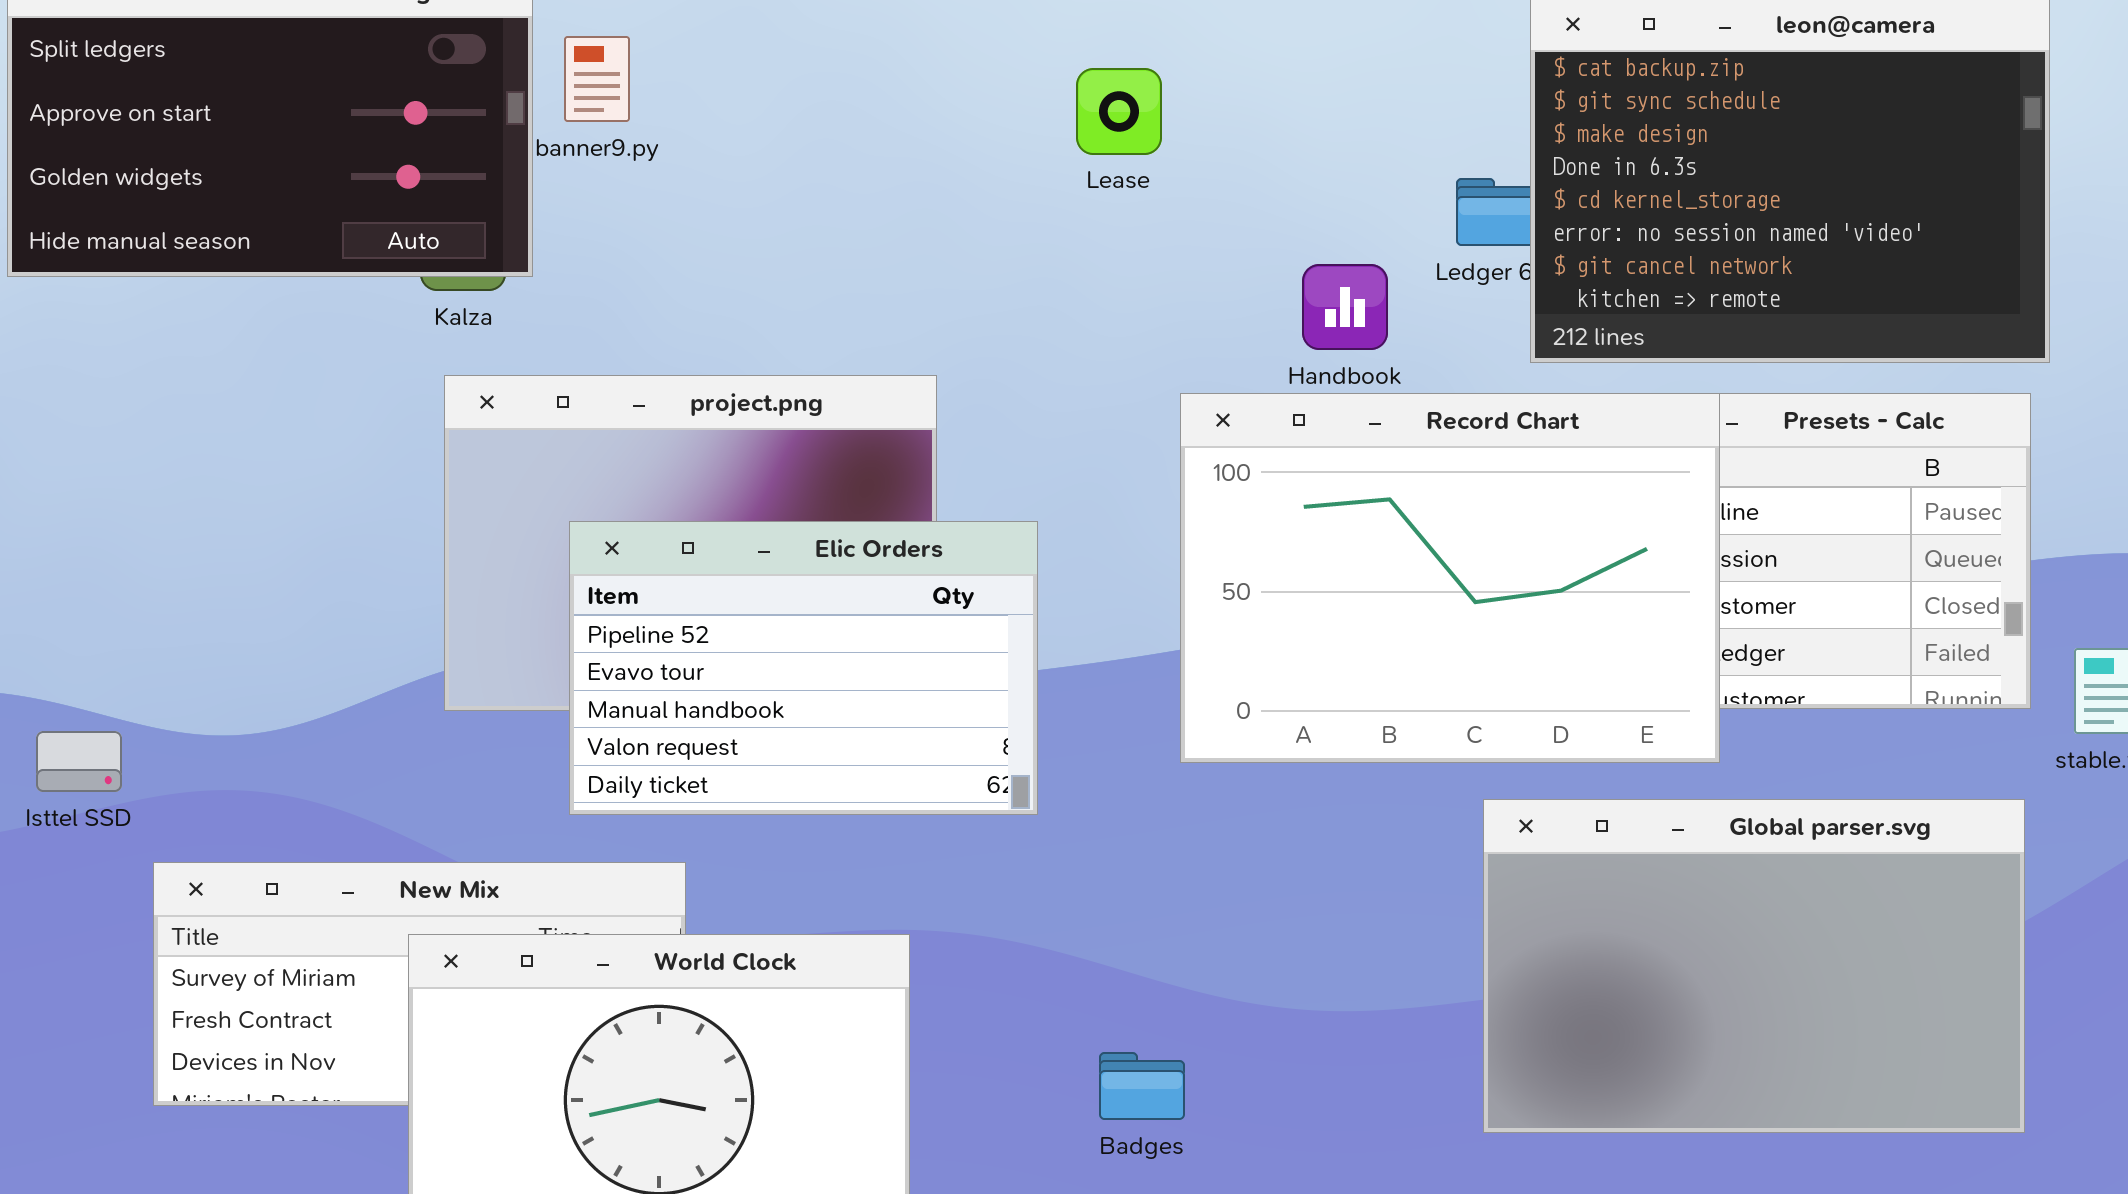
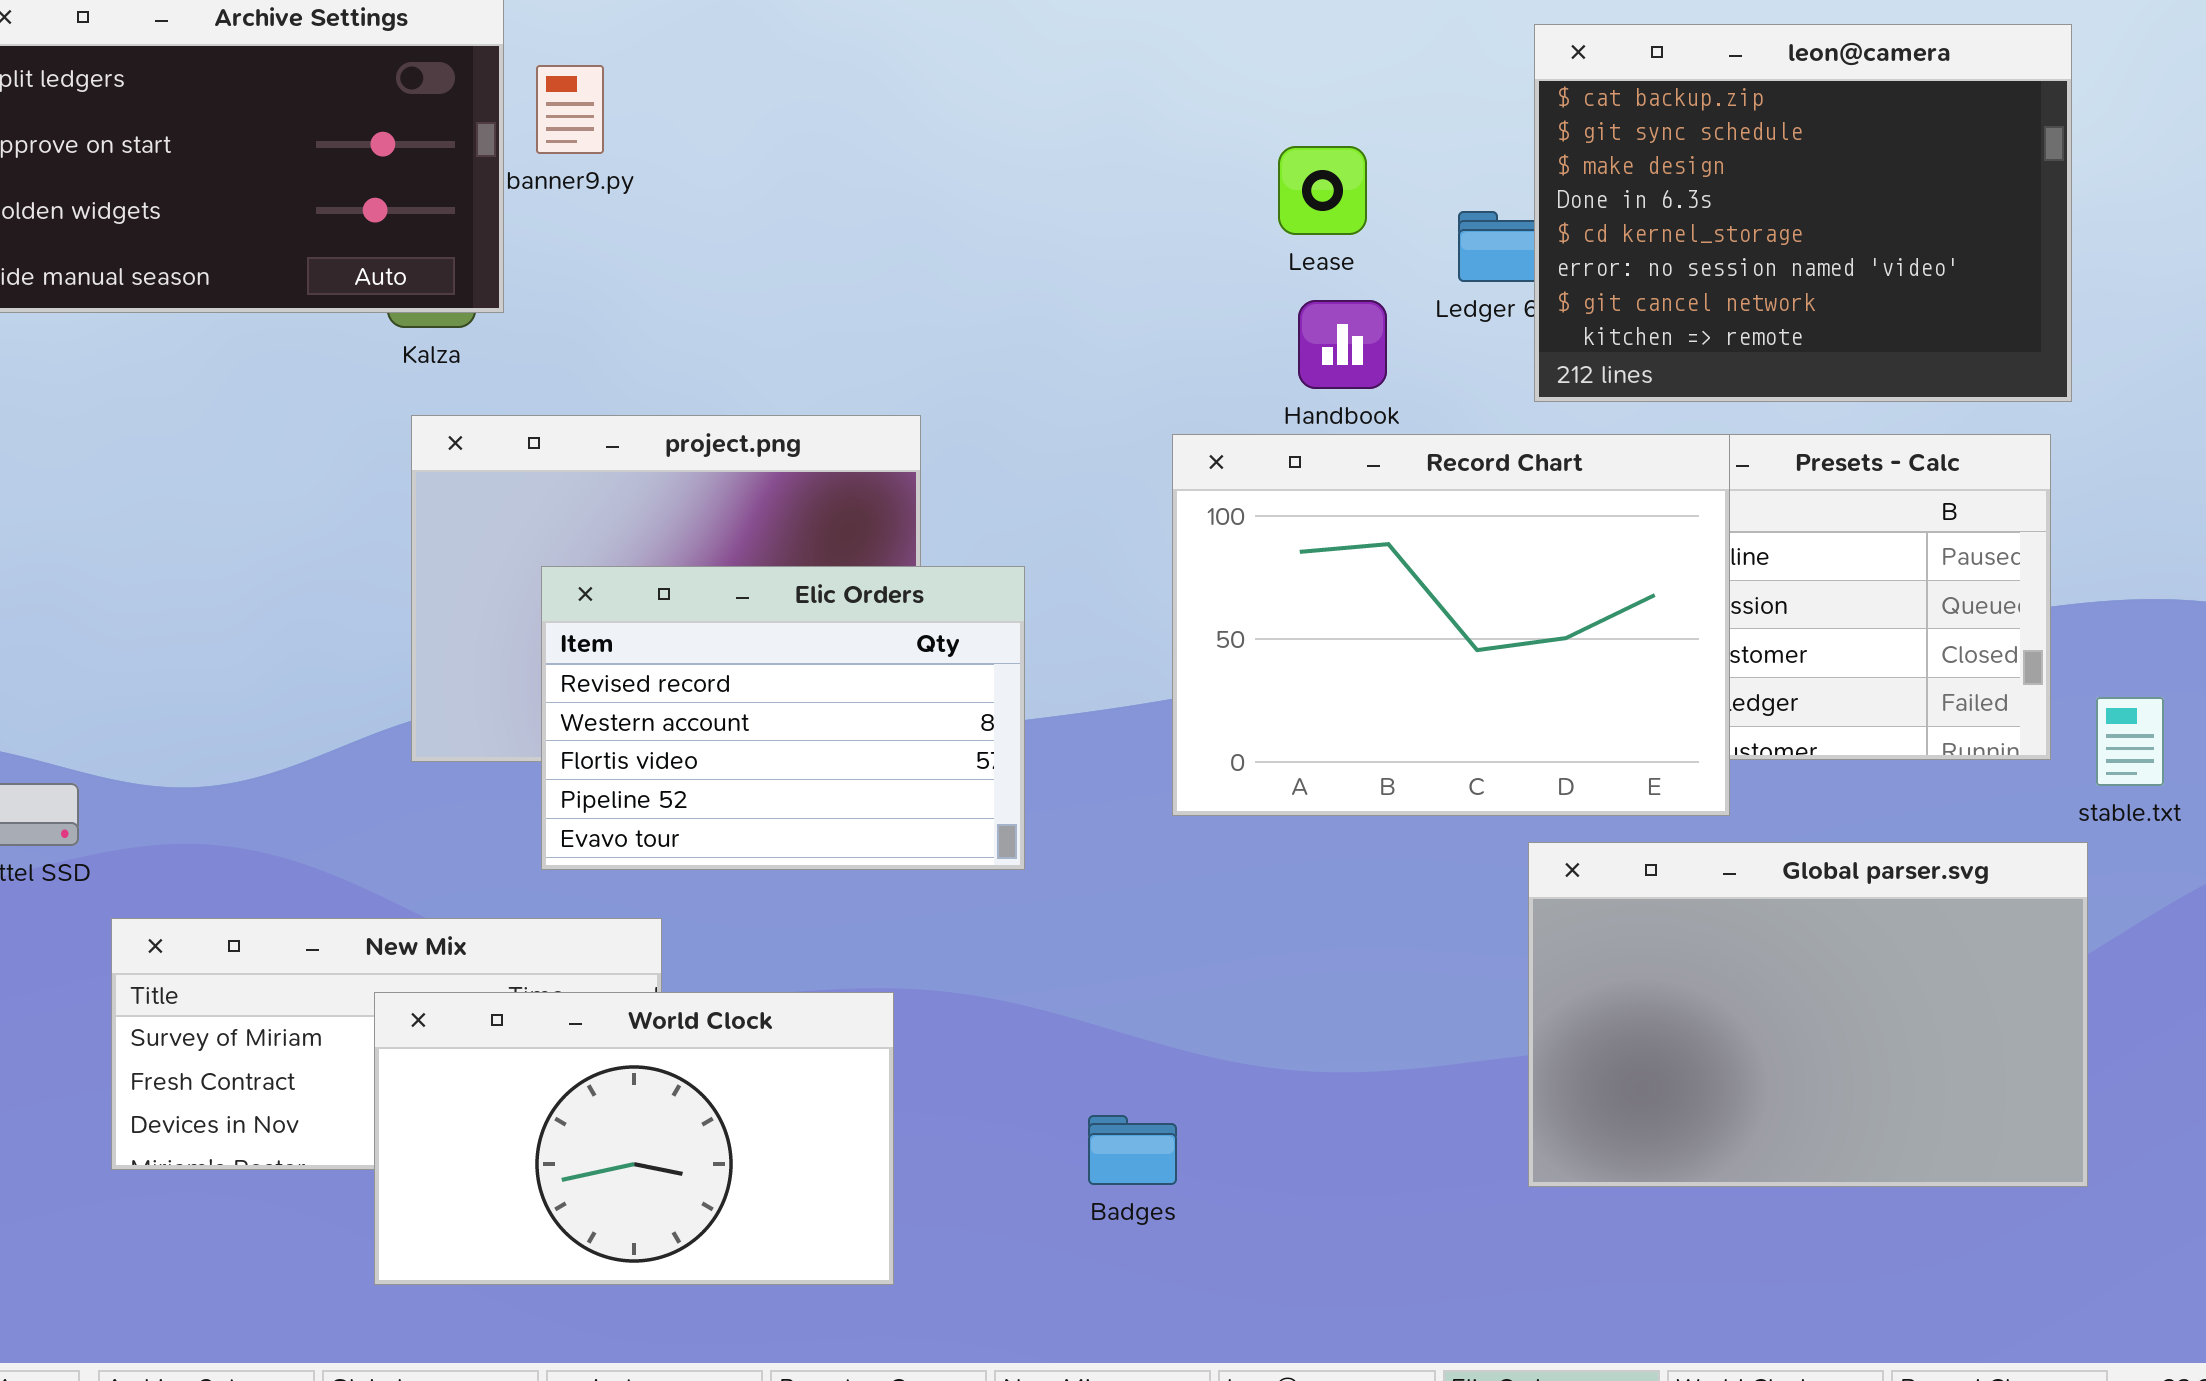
Lease: [1076,68,1162,155] -> [1278,146,1367,235], moved
Elic Orders: [569,521,1038,815] -> [541,566,1025,870], scrolled up 3 rows
Global parser.svg: [1483,799,2025,1133] -> [1528,842,2088,1187], moved

